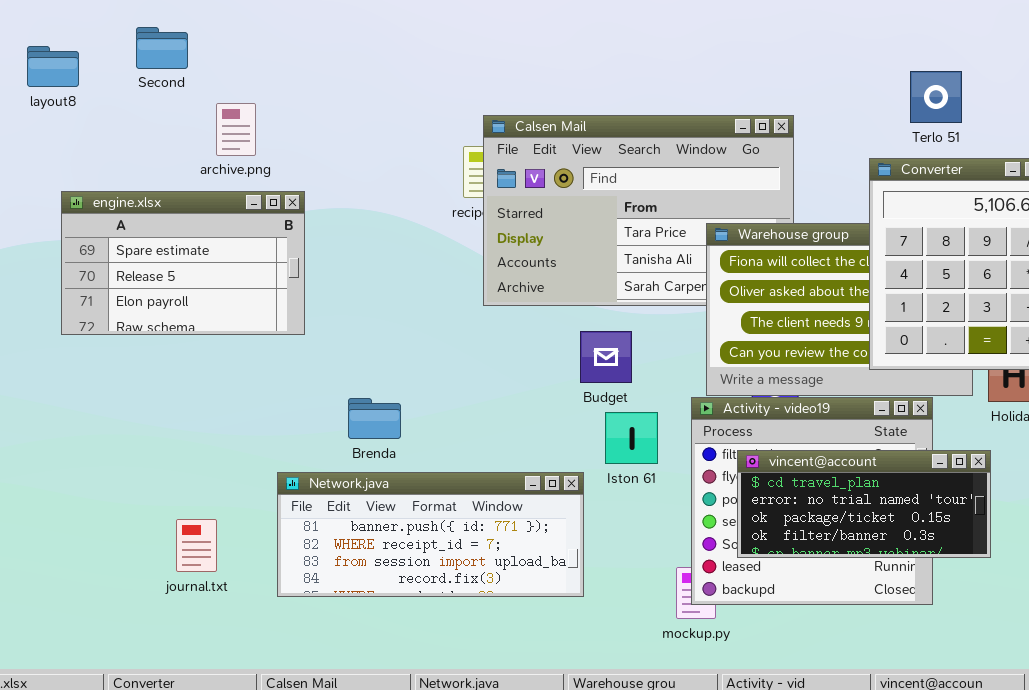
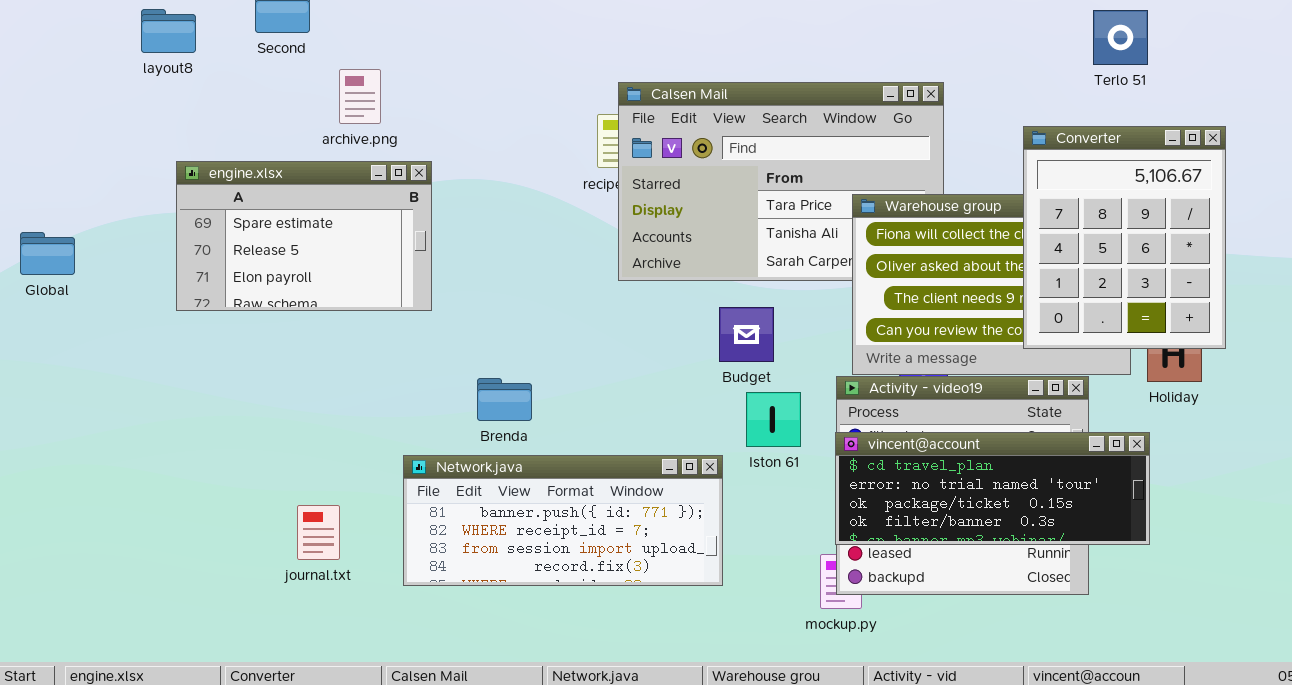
Terlo 51: [910,71,962,123] -> [1093,10,1148,65], moved
vincent@account: [737,450,991,558] -> [835,432,1150,545], resized

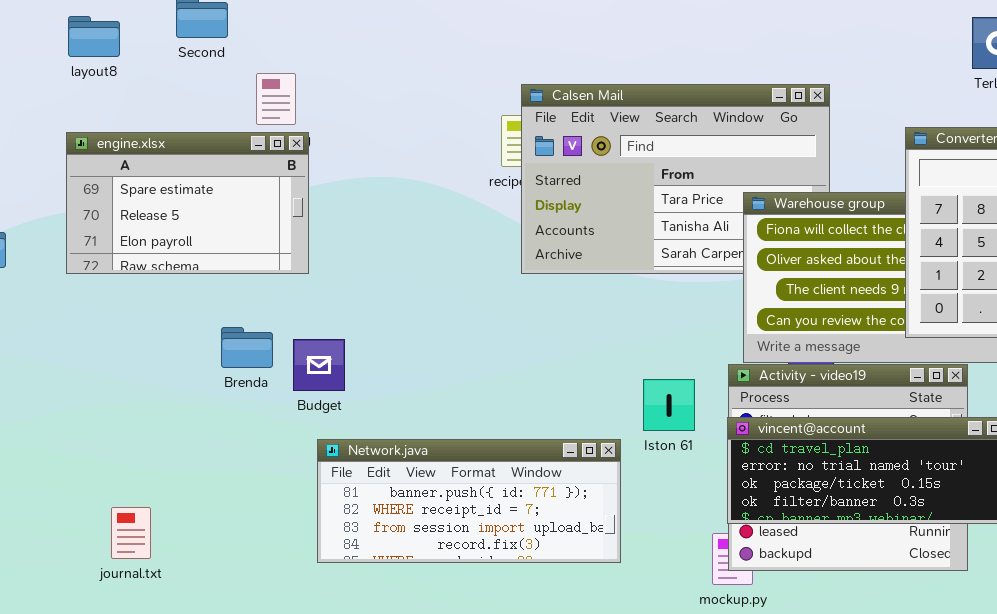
engine.xlsx: [176,161,432,311] -> [66,132,309,274], moved
Budget: [719,307,774,362] -> [293,339,345,391], moved
Brenda: [477,378,532,421] -> [221,327,273,368], moved
journal.txt: [297,505,340,560] -> [111,507,151,559], moved

